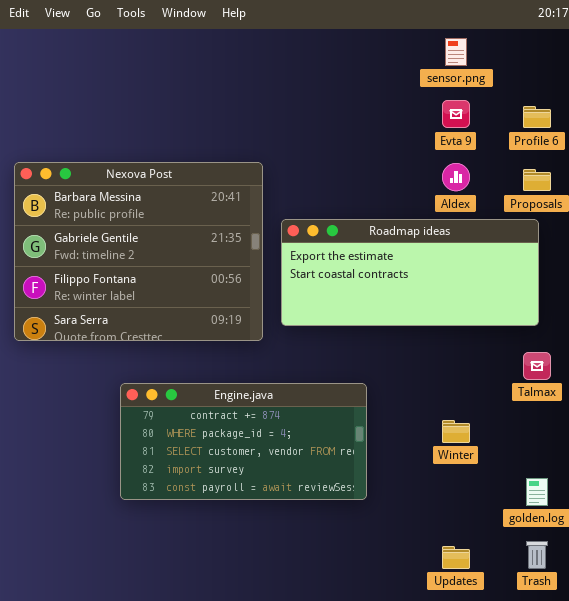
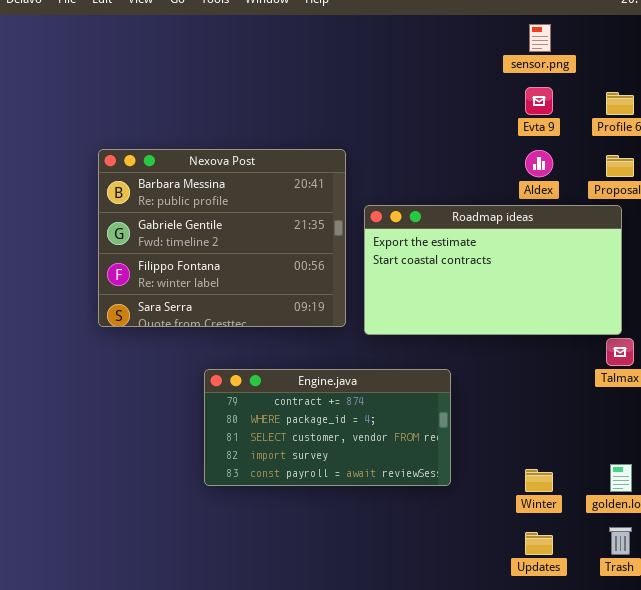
Roadmap ideas: [281,219,539,326] -> [364,205,622,335], resized
Winter: [442,420,470,443] -> [525,469,553,492], moved

